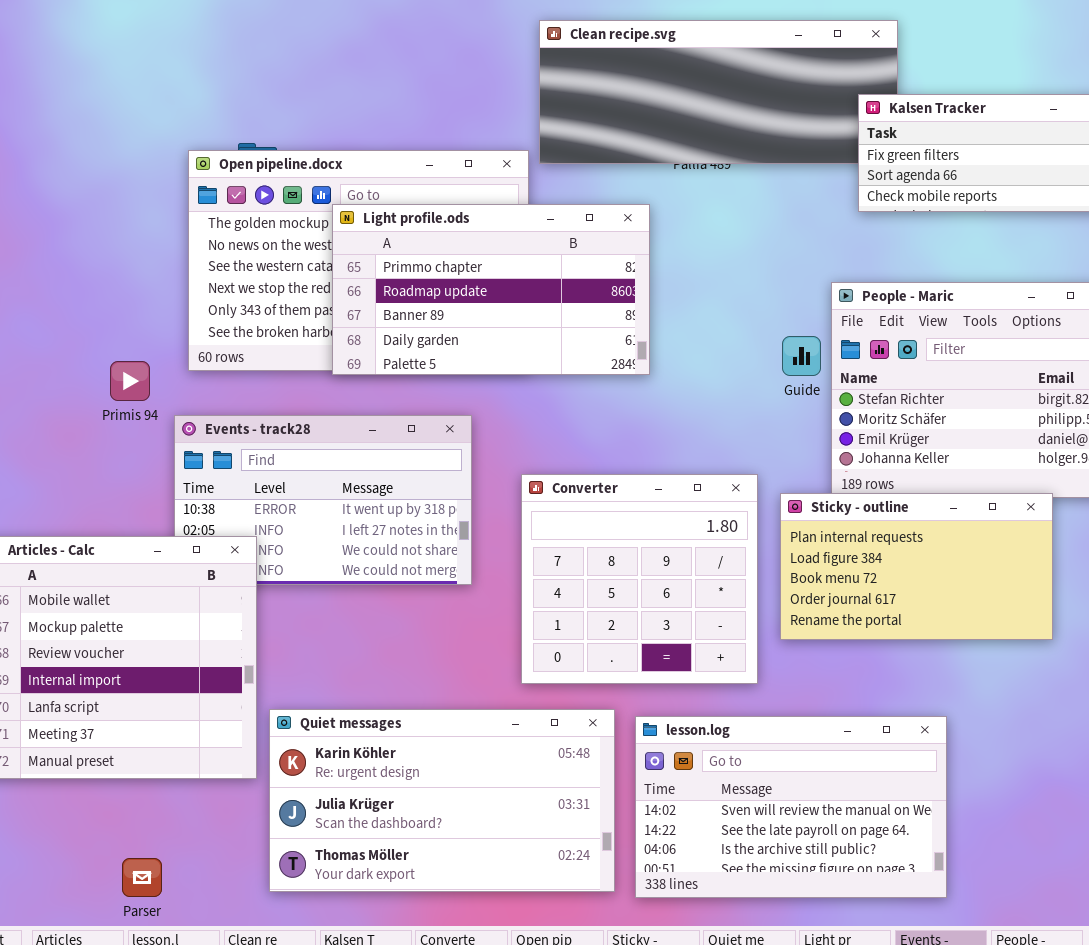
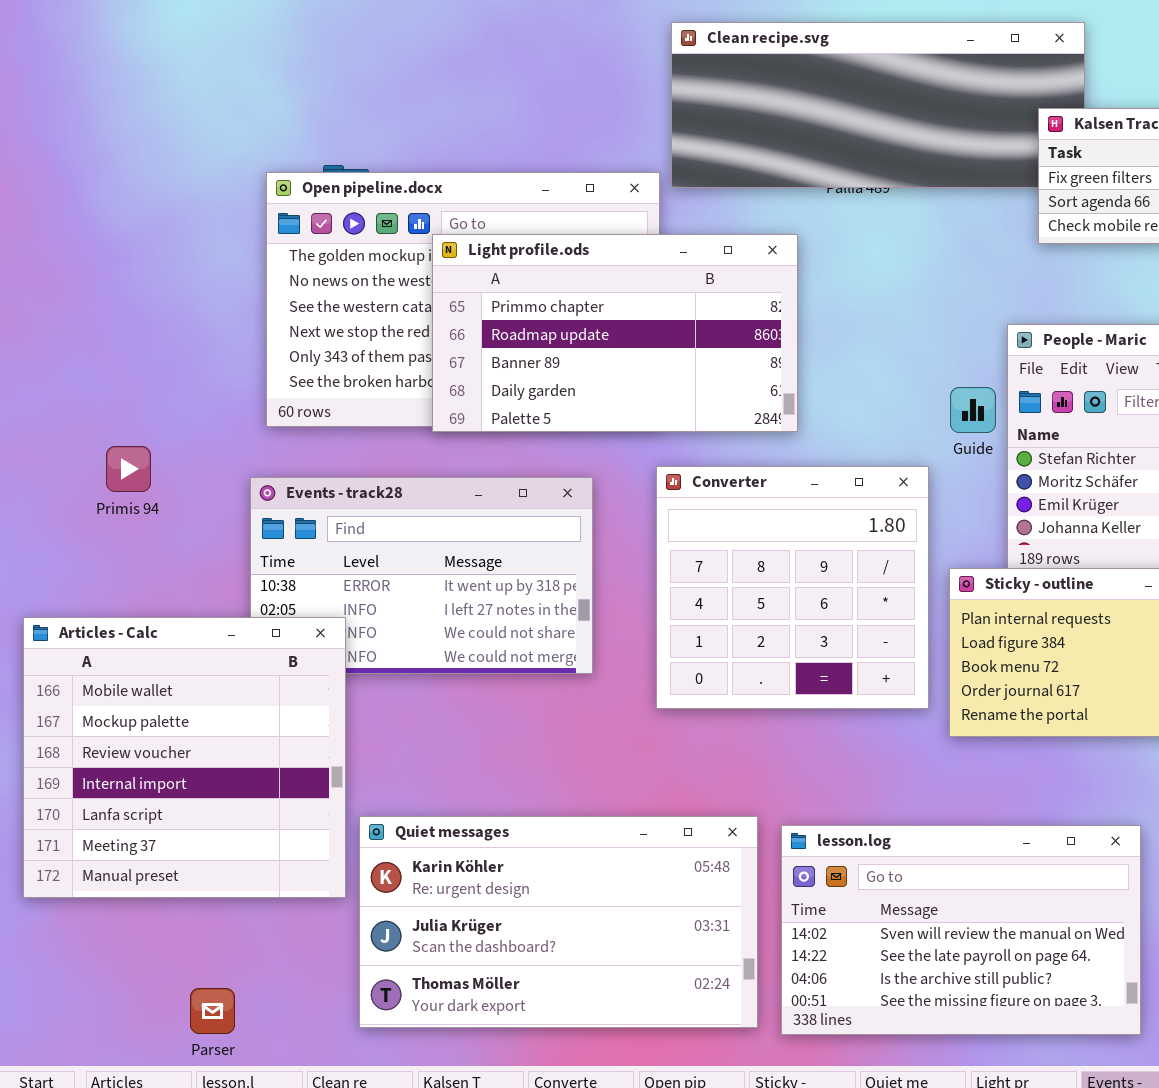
Primis 94: [110,361,150,401] -> [106,446,151,492], moved
Converter: [521,474,758,684] -> [656,466,929,709], moved

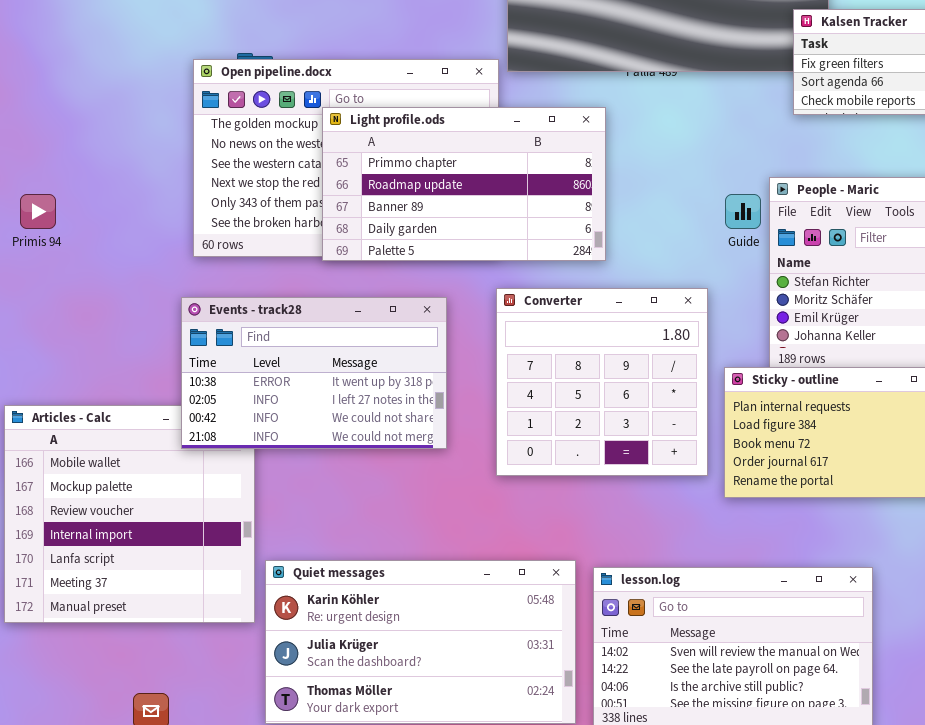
Guide: [950,387,996,433] -> [725,194,761,229], moved
Primis 94: [106,446,151,492] -> [20,194,56,229], moved
Events - track28: [250,477,593,674] -> [181,297,447,449], raised

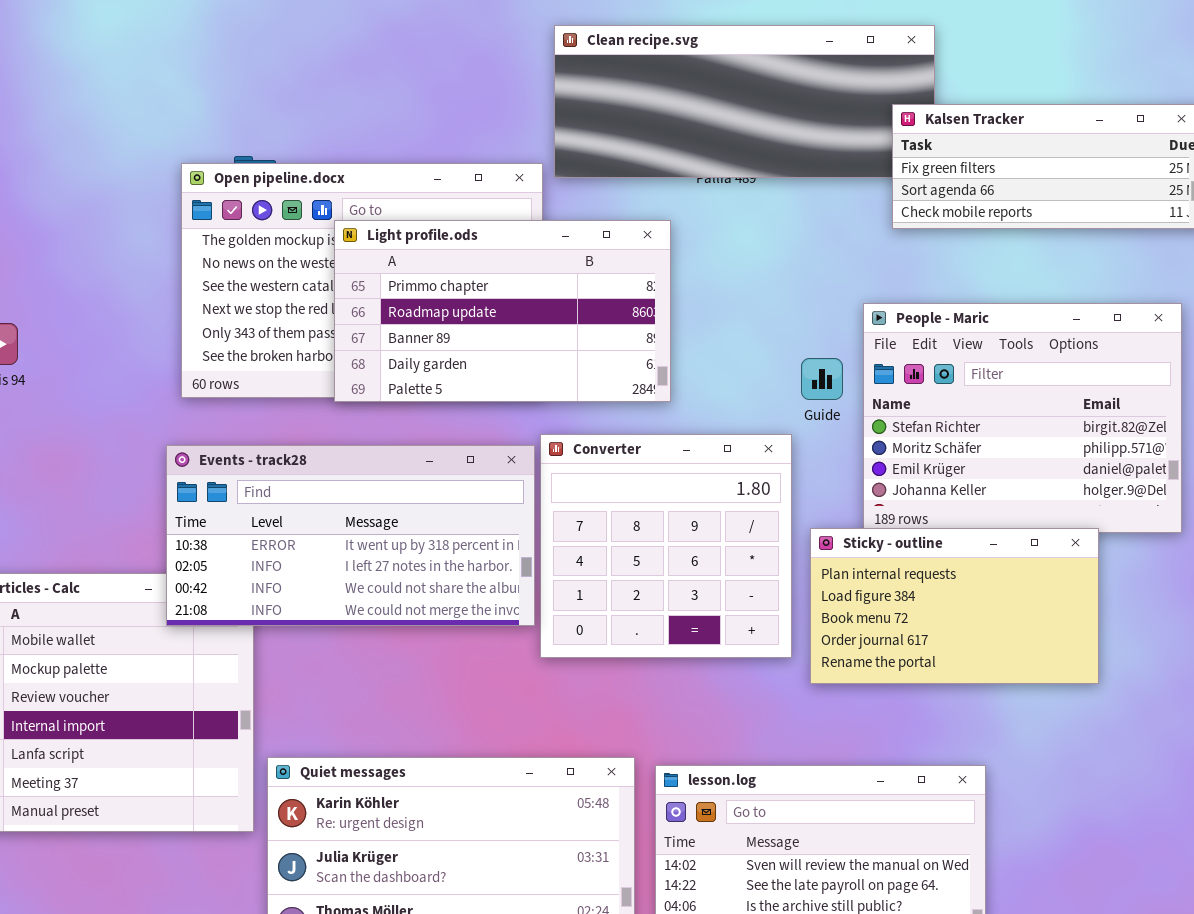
Guide: [725,194,761,229] -> [801,358,843,400], moved
Events - track28: [181,297,447,449] -> [166,445,535,626], resized

